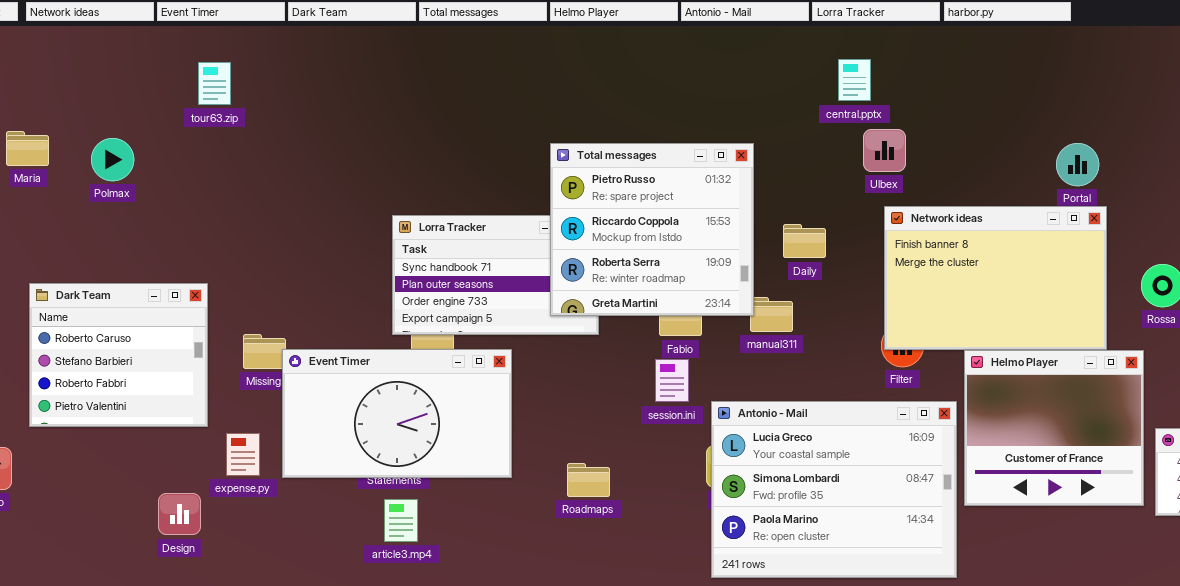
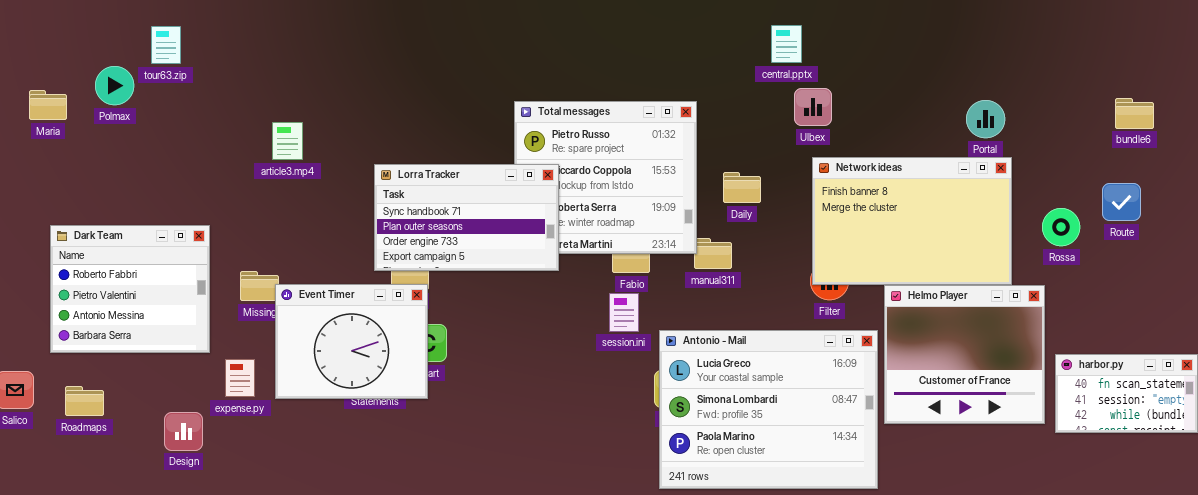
tour63.zip: [198,62,231,105] -> [151,26,181,64], moved
Polmax: [91,138,134,181] -> [95,66,134,105], moved
Lorra Tracker: [392,215,599,335] -> [374,164,559,271], raised
Dark Team: [29,283,208,427] -> [50,225,210,353], scrolled down 2 rows
Event Timer: [282,349,512,478] -> [275,284,428,399], resized
Roadmaps: [567,463,610,497] -> [65,386,104,416], moved
article3.mp4: [384,499,418,542] -> [272,122,303,160], moved

